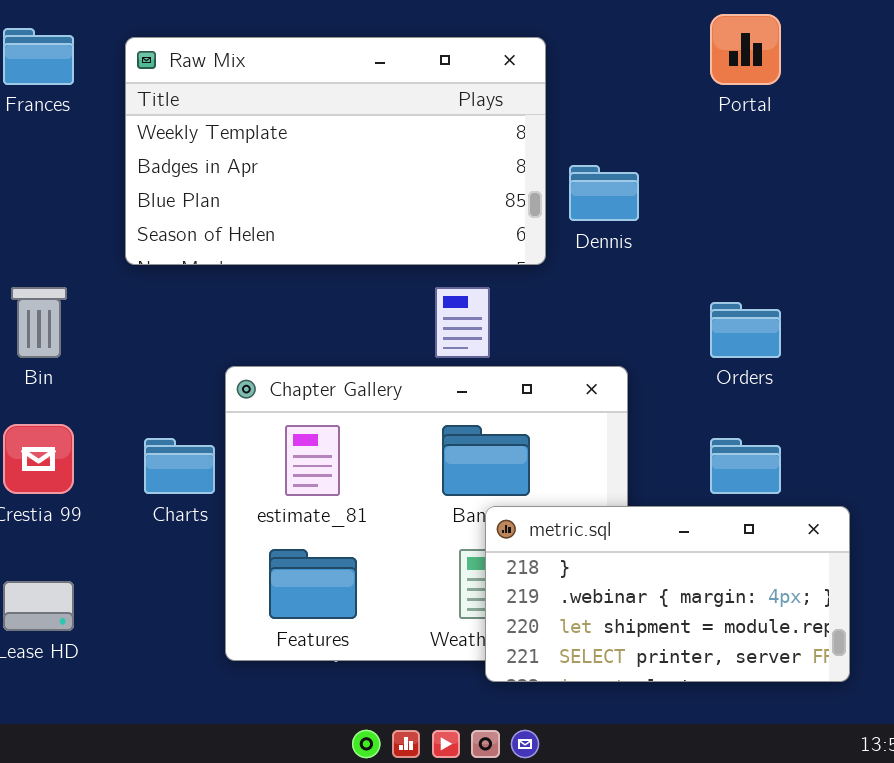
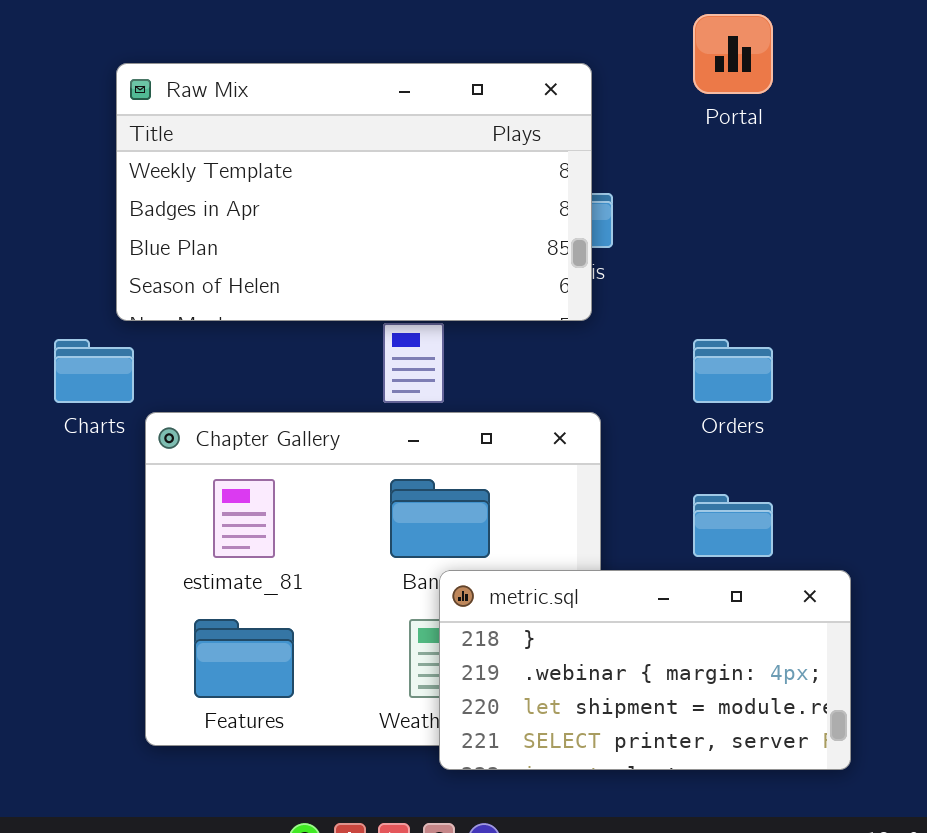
Raw Mix: [125,37,546,265] -> [116,63,592,321], moved
Charts: [144,438,215,494] -> [54,339,134,403], moved

